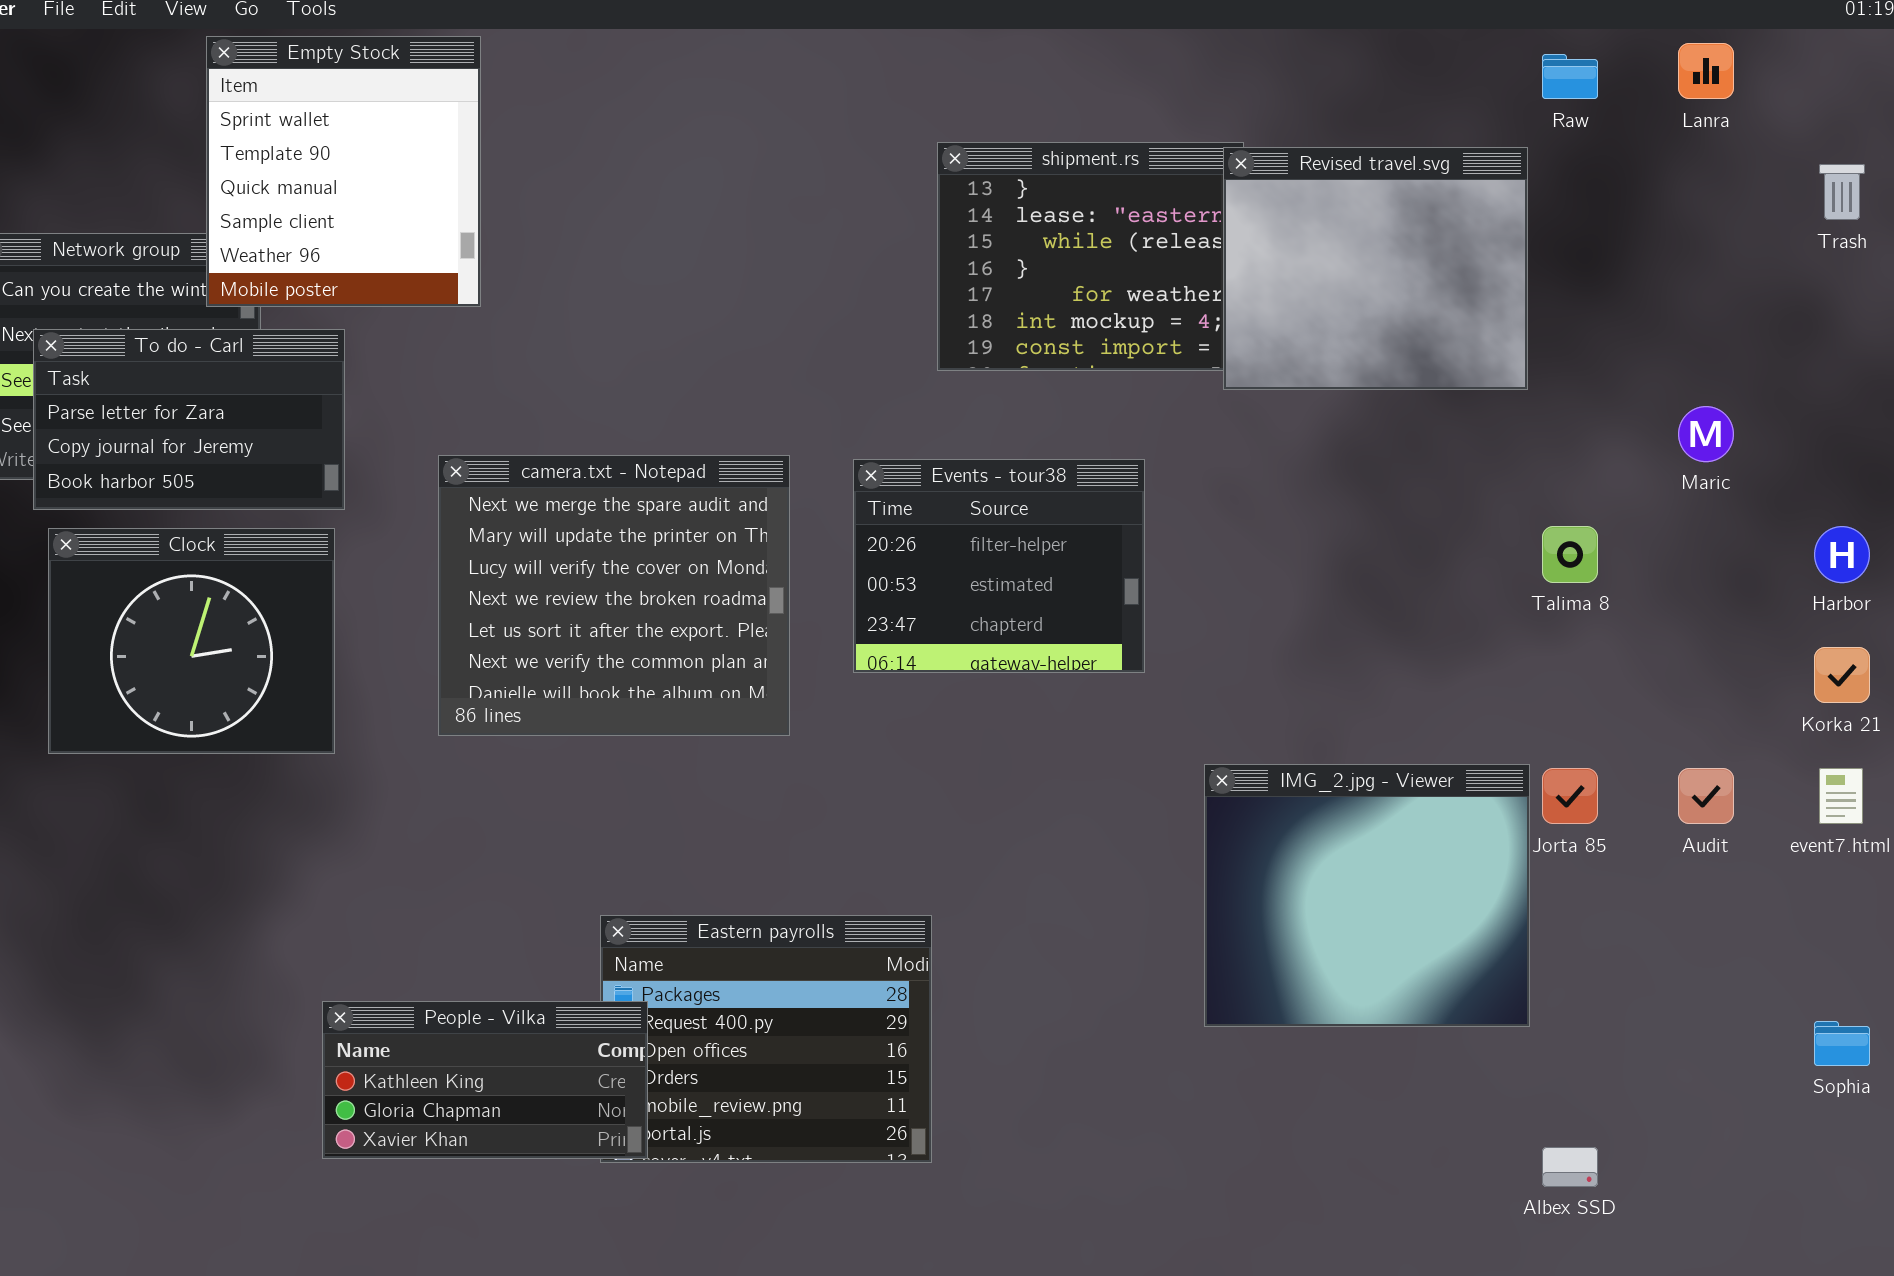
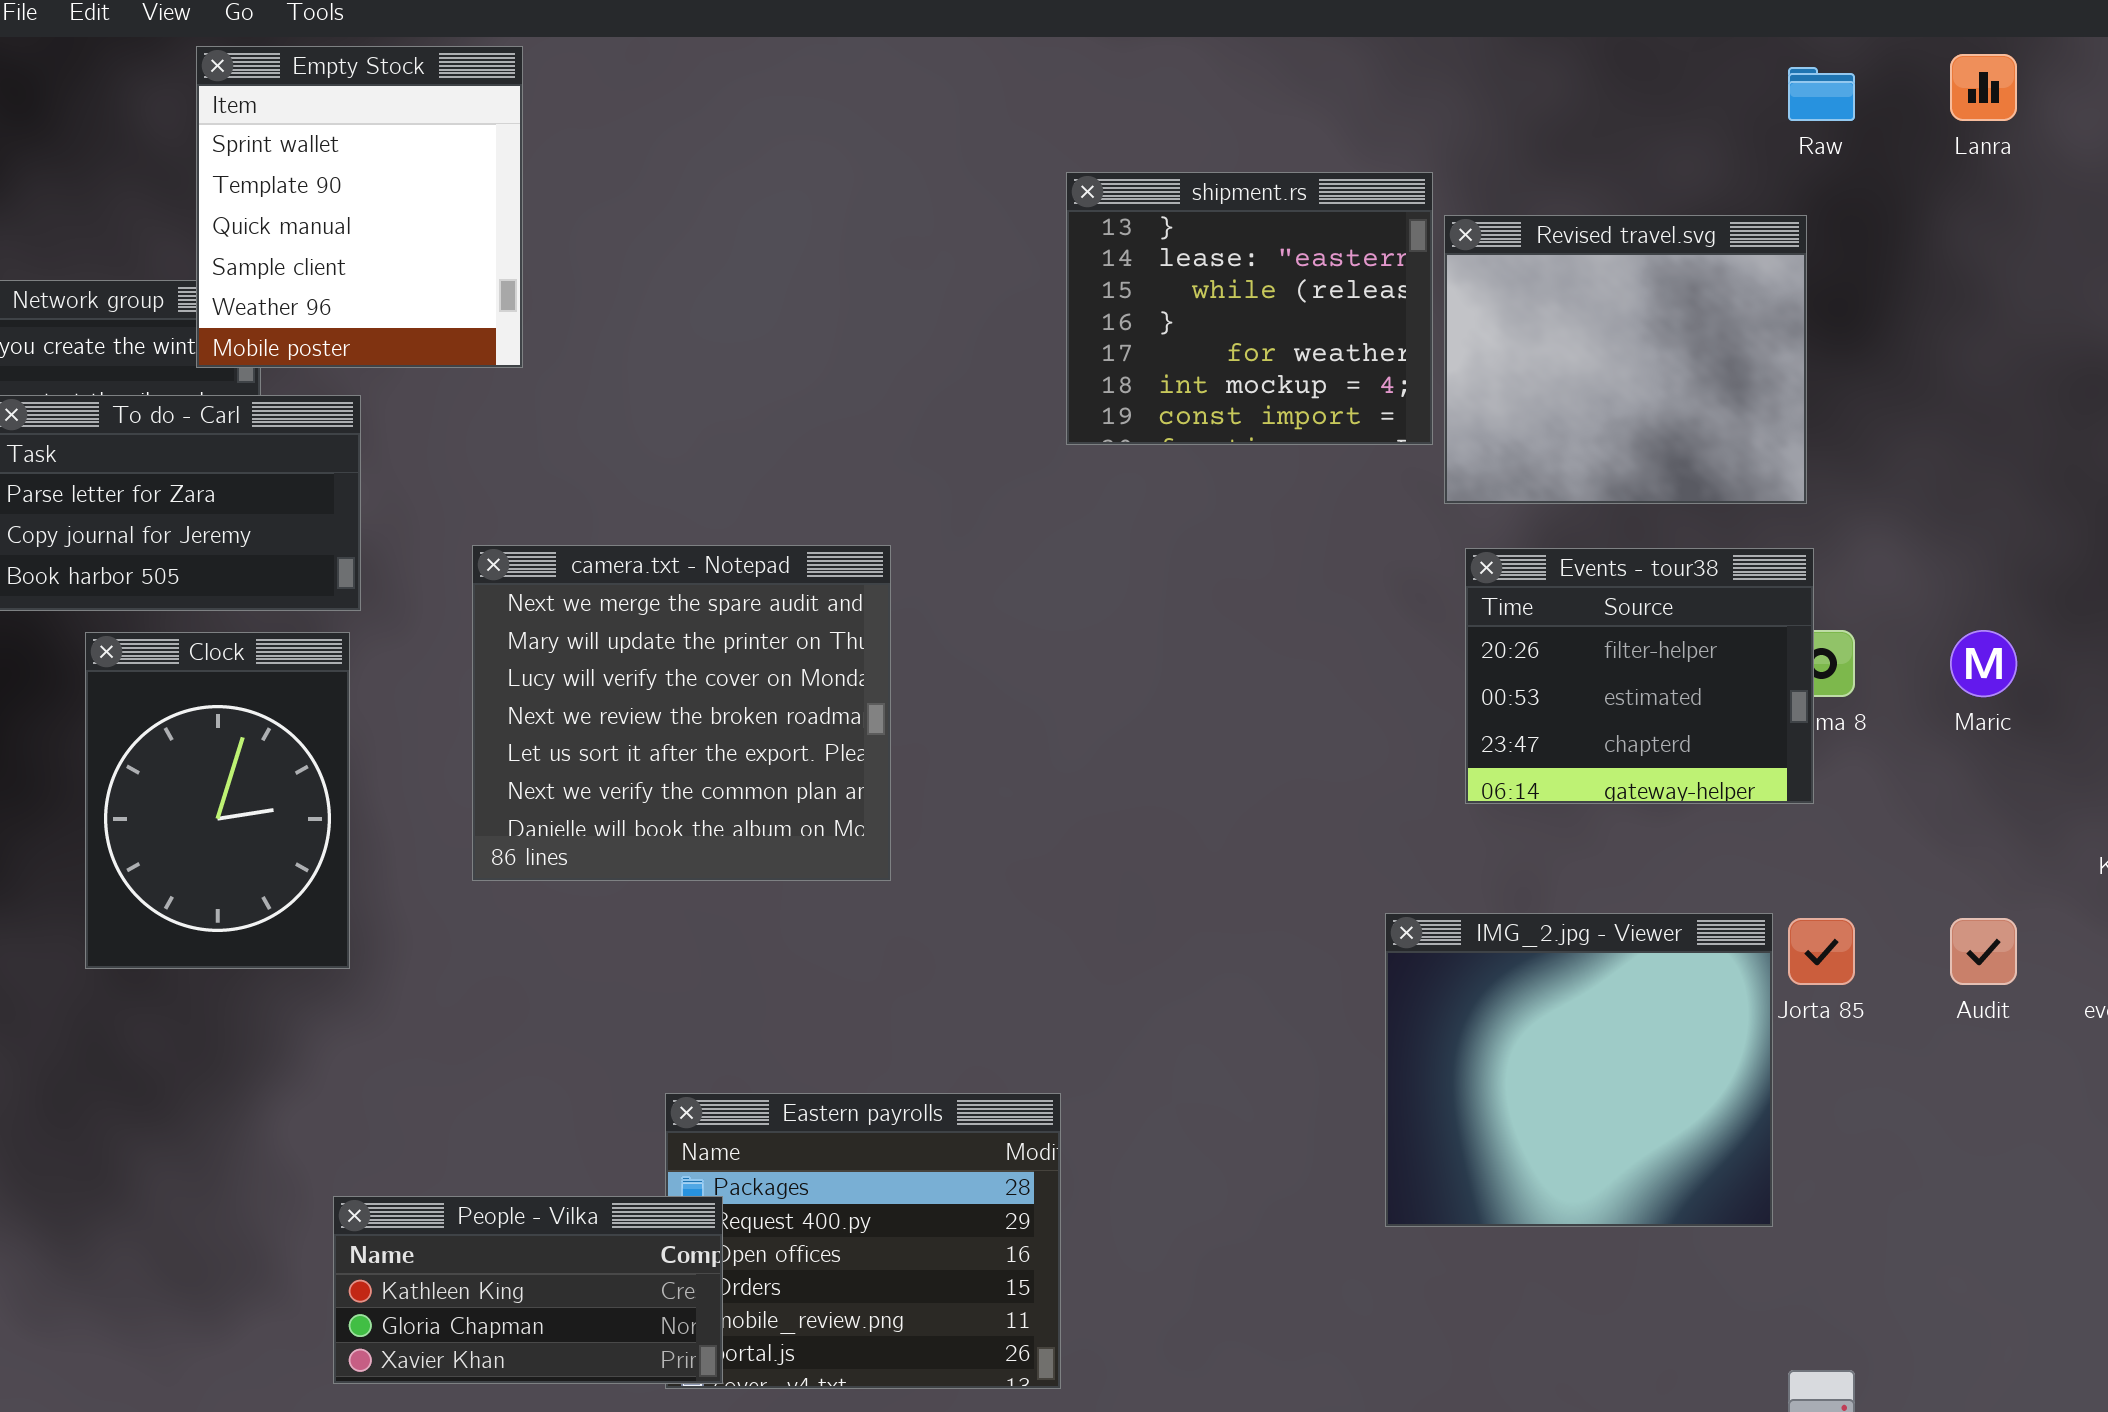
Revised travel.svg: [1223,147,1528,390] -> [1444,215,1807,504], moved
Maric: [1678,406,1734,462] -> [1950,630,2017,697], moved
Events - tour38: [853,459,1145,673] -> [1465,548,1814,804], moved
Clock: [48,528,335,754] -> [85,632,350,969], resized

